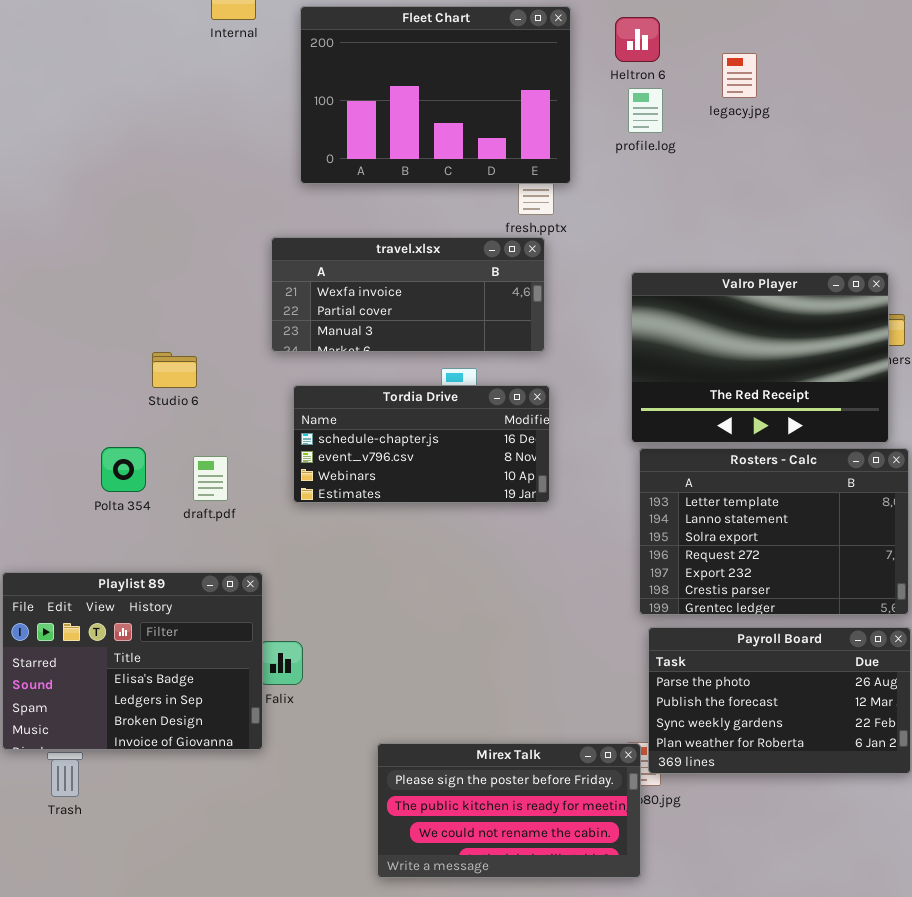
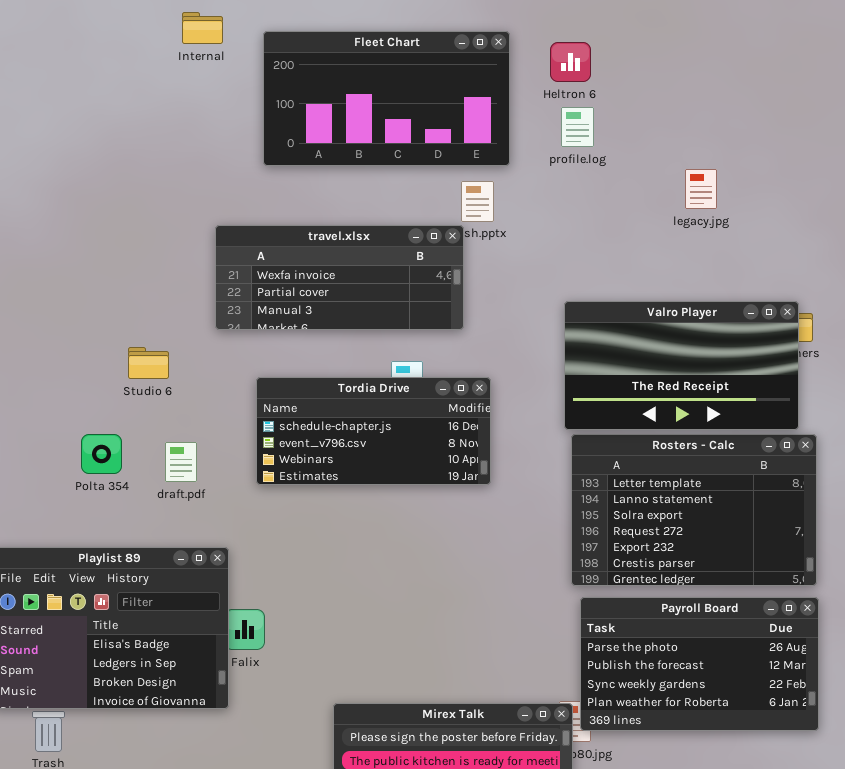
Fleet Chart: [300,6,571,184] -> [263,31,510,166], resized
legacy.jpg: [722,53,757,98] -> [685,169,717,209], moved
travel.xlsx: [271,237,545,352] -> [215,225,464,330], moved
Valro Player: [631,272,889,443] -> [564,301,799,430], resized

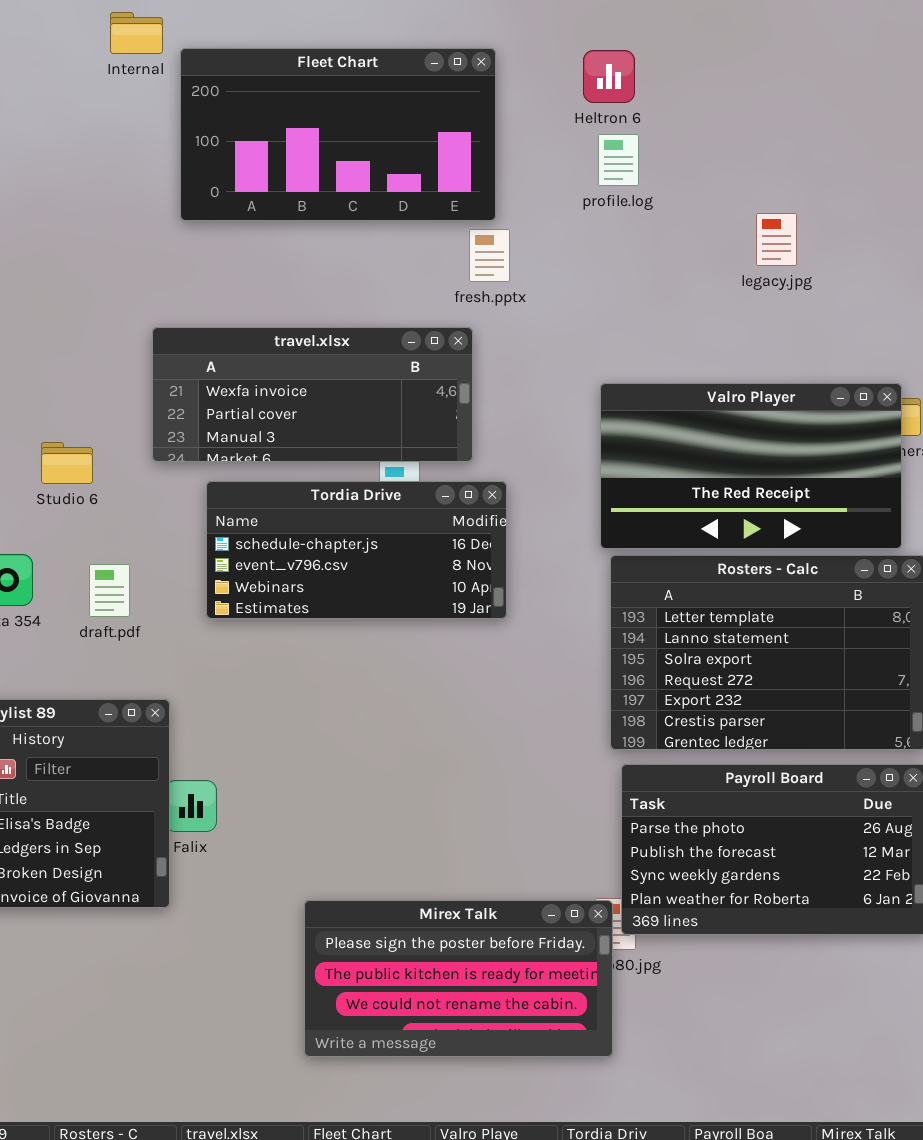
Fleet Chart: [263,31,510,166] -> [180,48,496,221], moved
travel.xlsx: [215,225,464,330] -> [152,327,473,462], moved

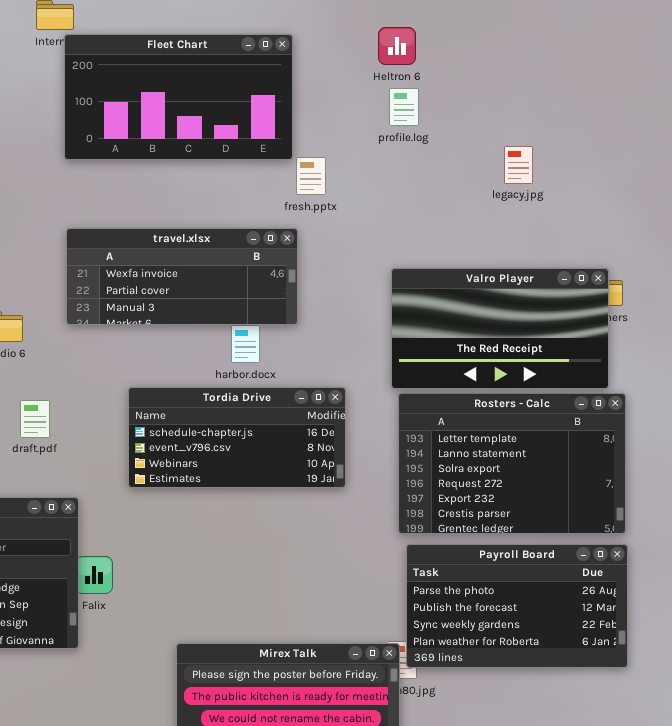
Fleet Chart: [180,48,496,221] -> [64,34,293,160], moved
Tordia Drive: [206,481,507,619] -> [128,387,346,488], moved

